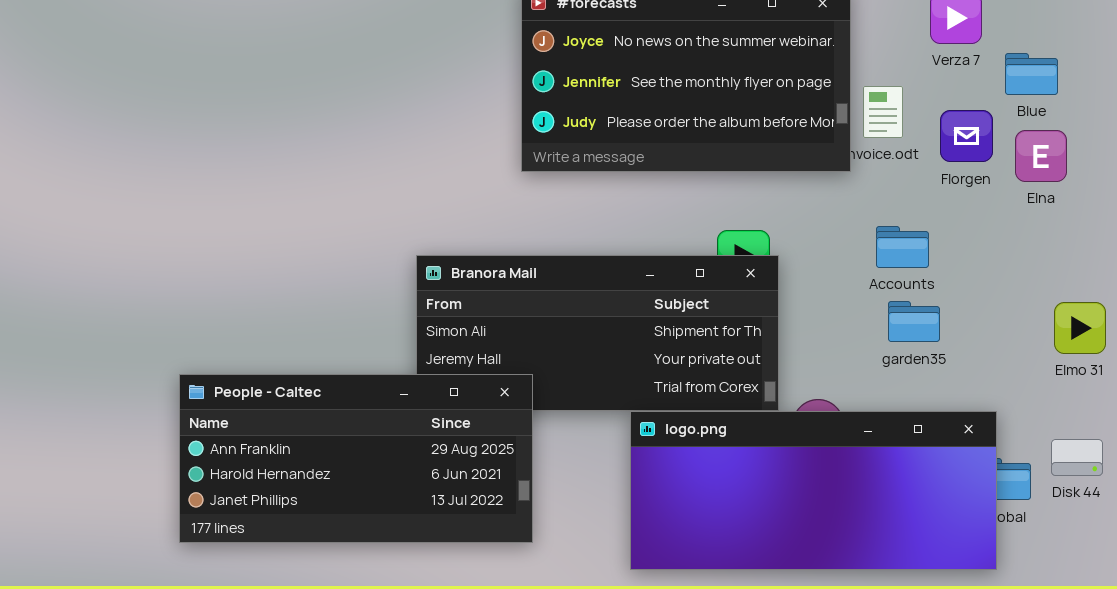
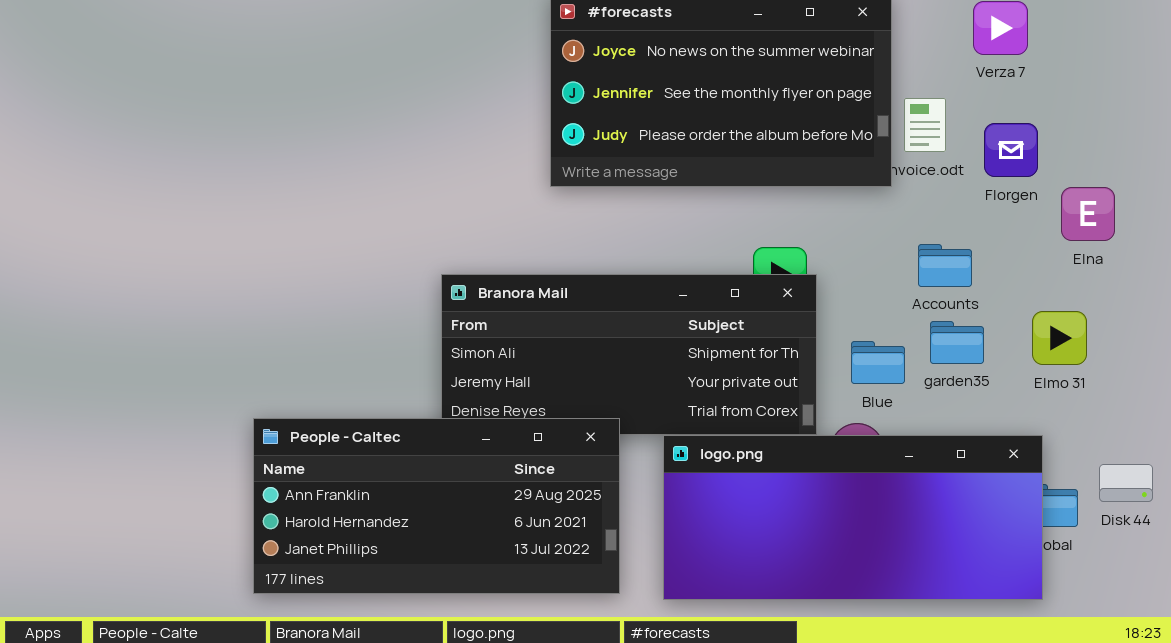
Blue: [1005,53,1058,95] -> [851,341,905,384], moved
Elna: [1015,130,1067,182] -> [1061,187,1115,241], moved
Elmo 31: [1054,302,1106,354] -> [1032,311,1087,365], moved
People - Caltec: [179,374,533,543] -> [253,418,620,594], moved

